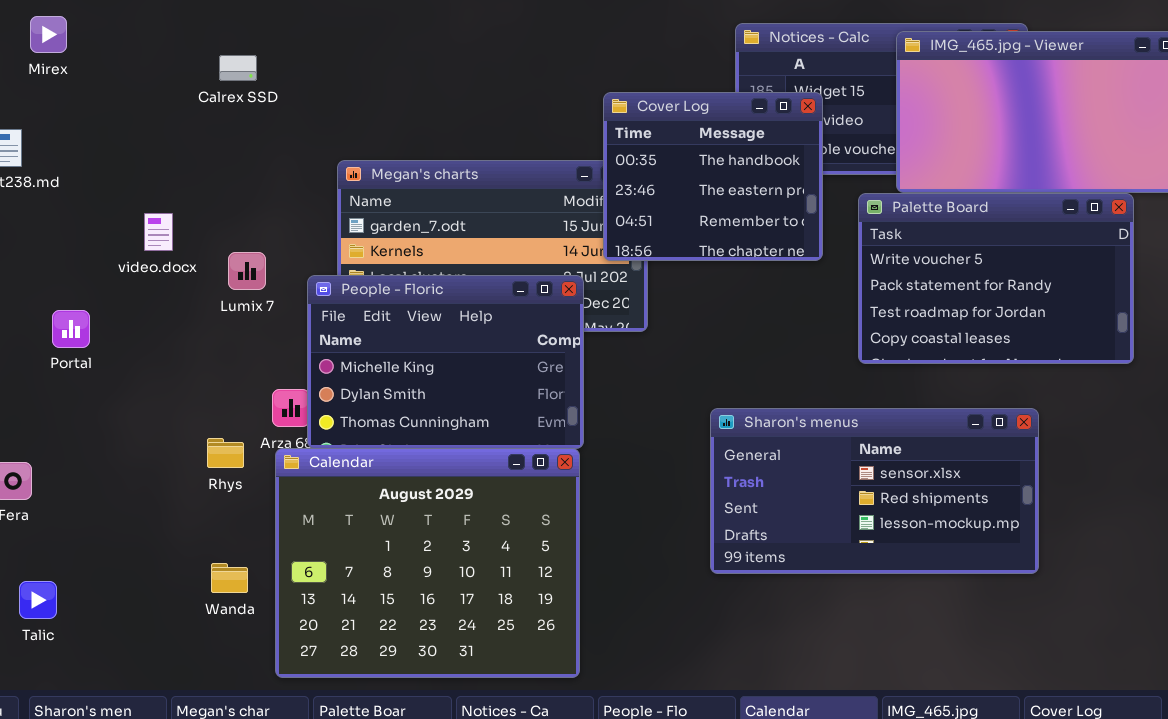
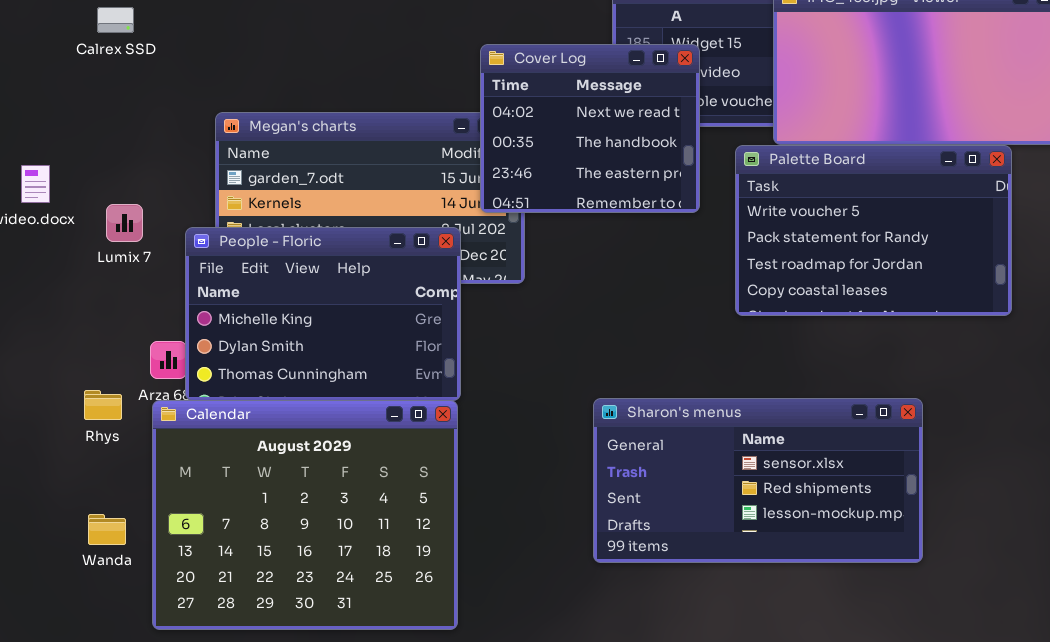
Cover Log: [603,92,823,261] -> [480,44,700,213], scrolled up 1 row
Sharon's menus: [710,408,1039,574] -> [593,398,923,563], moved

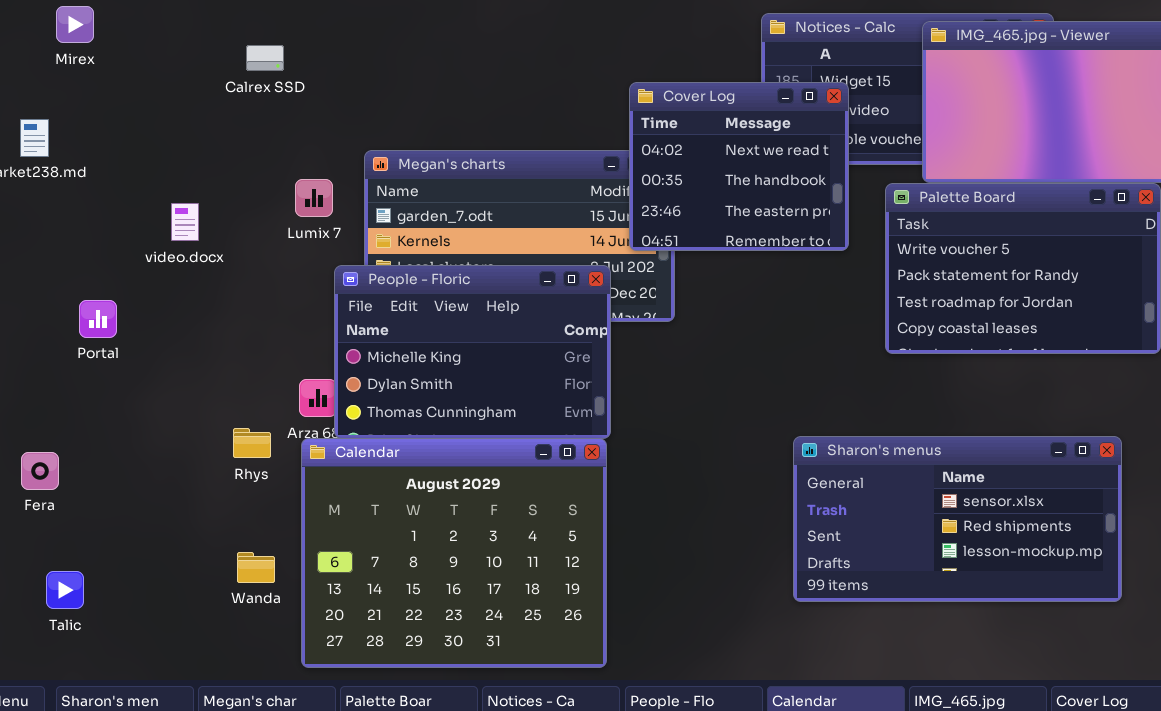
Lumix 7: [106,204,143,242] -> [295,179,333,217], moved
Sharon's menus: [593,398,923,563] -> [793,436,1122,602], moved

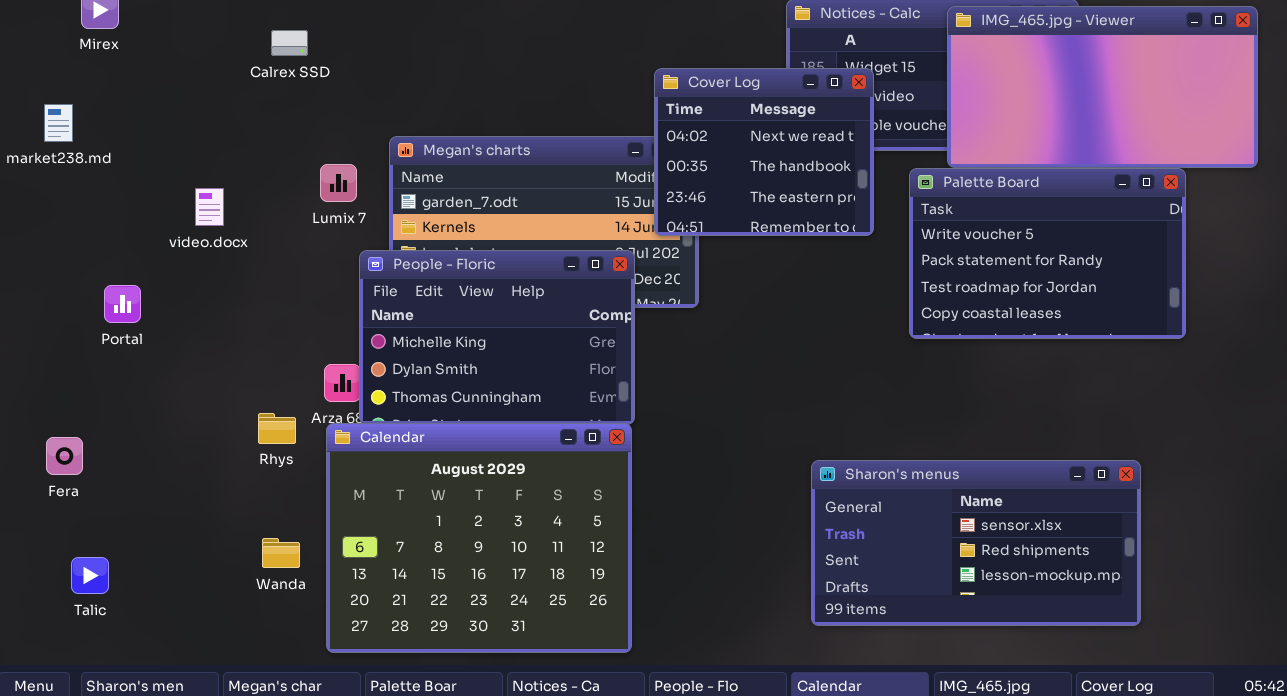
Sharon's menus: [793,436,1122,602] -> [811,460,1141,626], moved

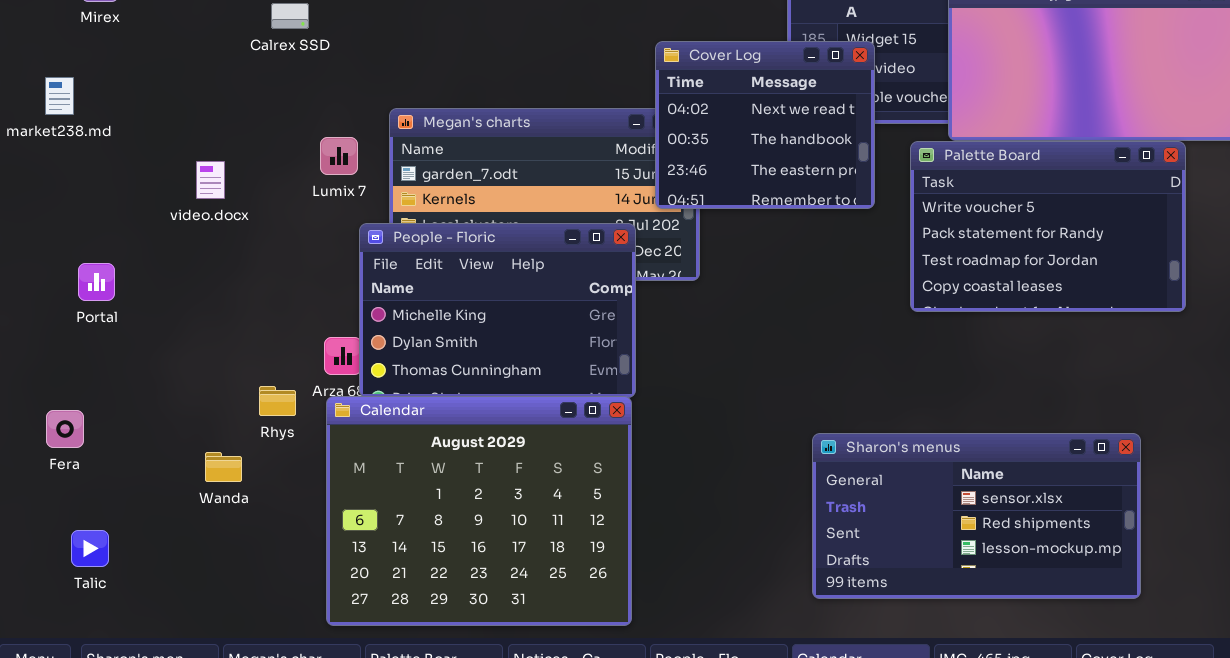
Portal: [104,285,141,323] -> [78,263,115,301], moved
Wanda: [262,538,300,568] -> [205,452,242,482], moved

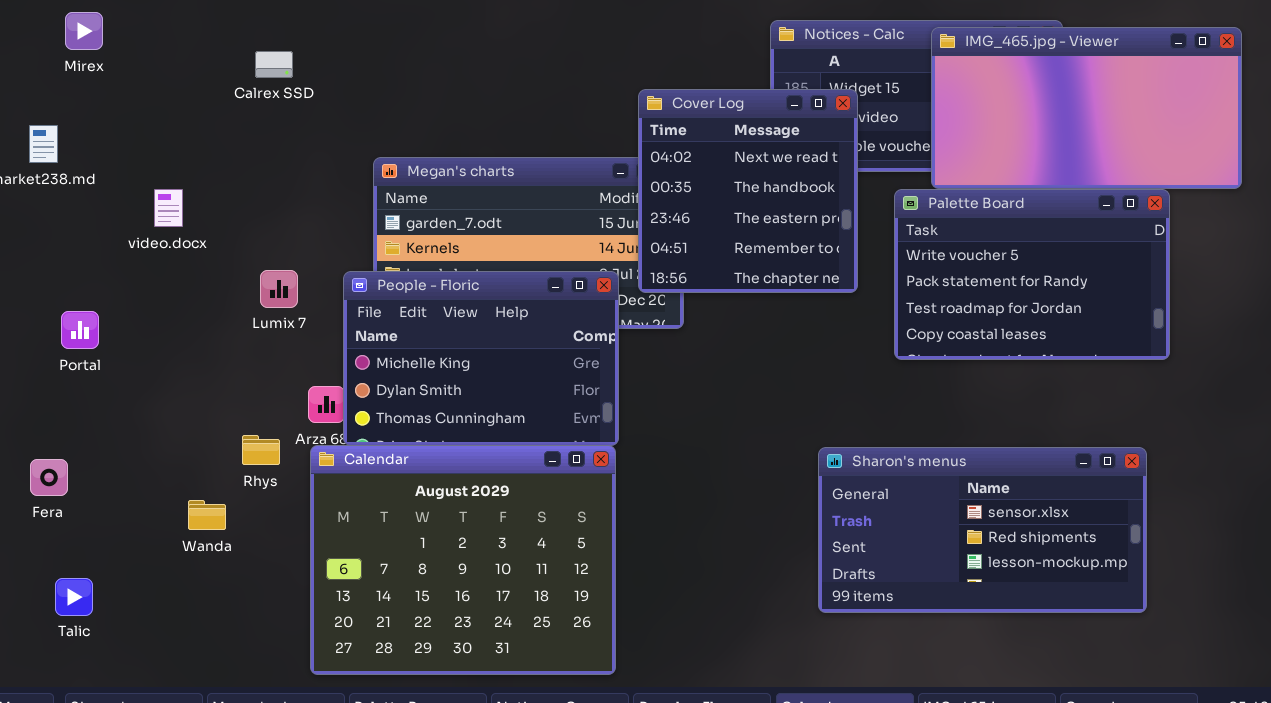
Cover Log: [655,41,875,209] -> [638,89,858,293], resized
Lumix 7: [320,137,358,175] -> [260,270,298,308], moved
video.docx: [196,161,225,199] -> [154,189,183,227], moved
Sharon's menus: [812,433,1141,599] -> [818,447,1147,613], moved

